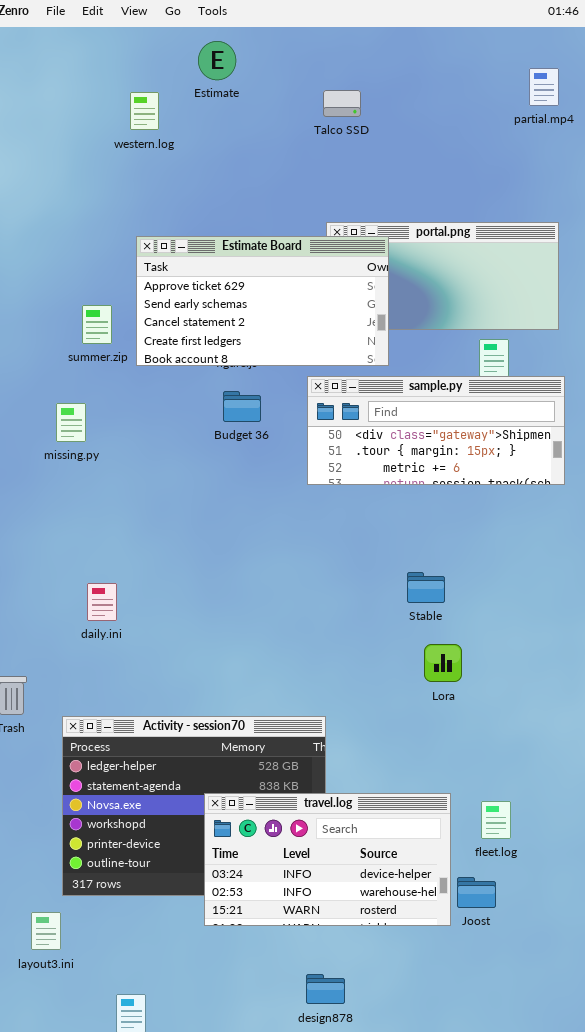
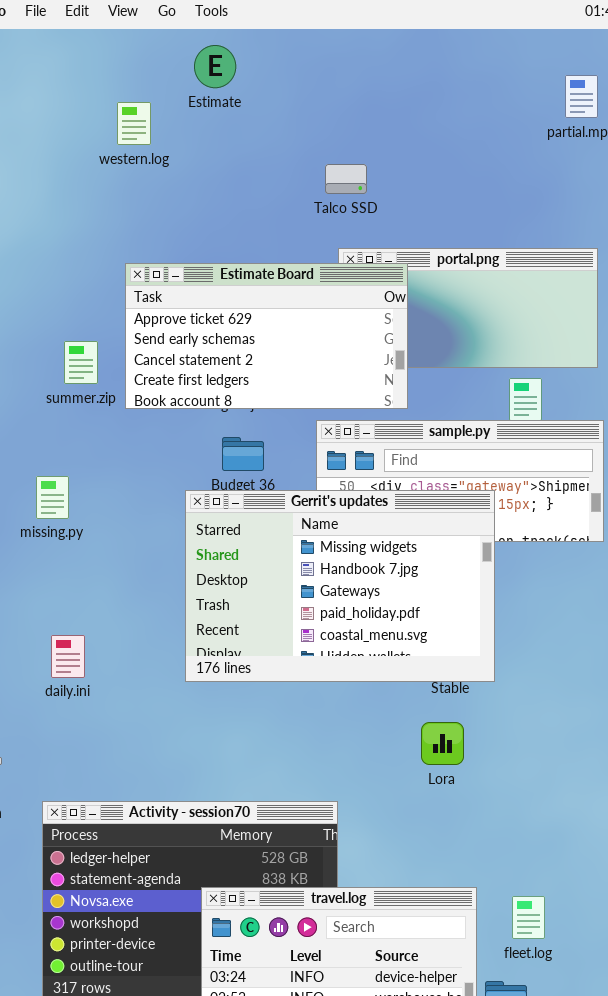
Talco SSD: [323,90,361,117] -> [325,164,367,194], moved
missing.py: [56,403,86,442] -> [36,476,69,519], moved
Gerrit's updates: none -> [185,490,495,682], opened
daily.ini: [87,583,117,621] -> [51,635,85,678], moved
Lora: [424,644,462,682] -> [421,722,464,765], moved

